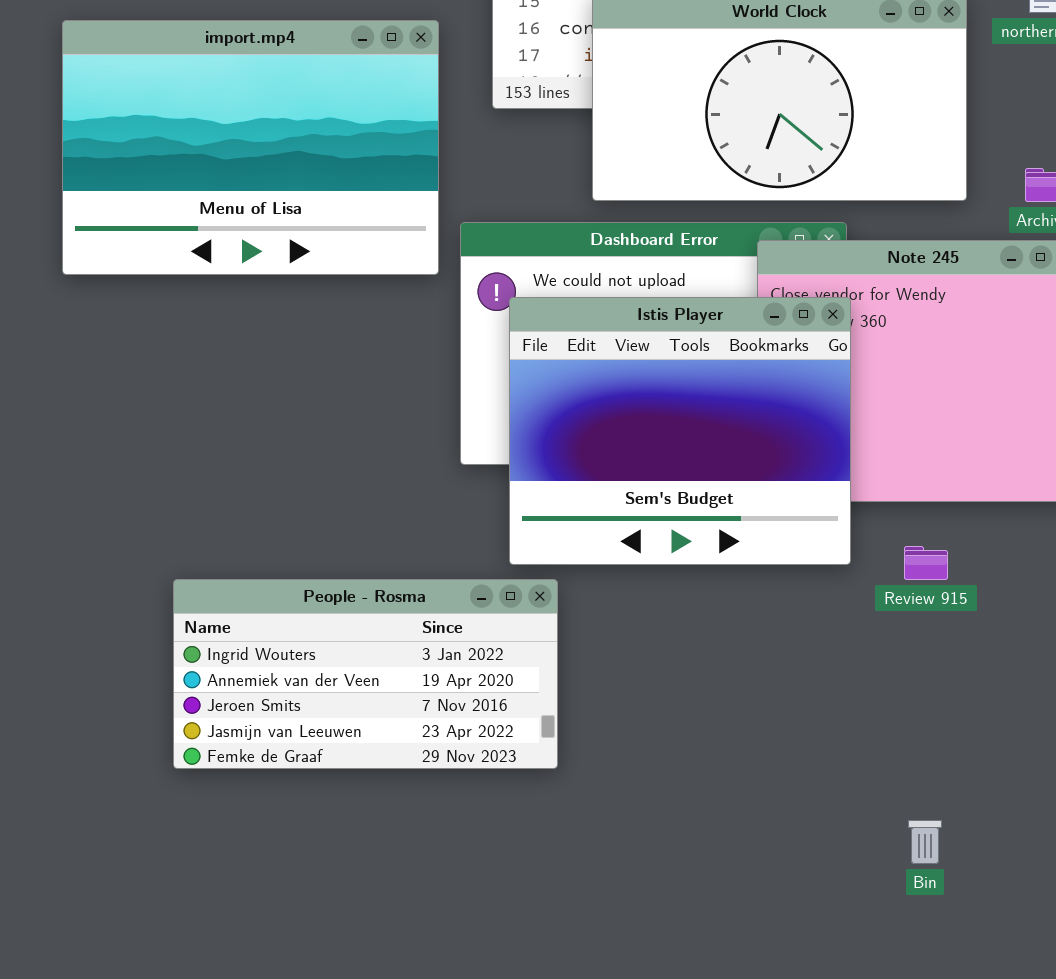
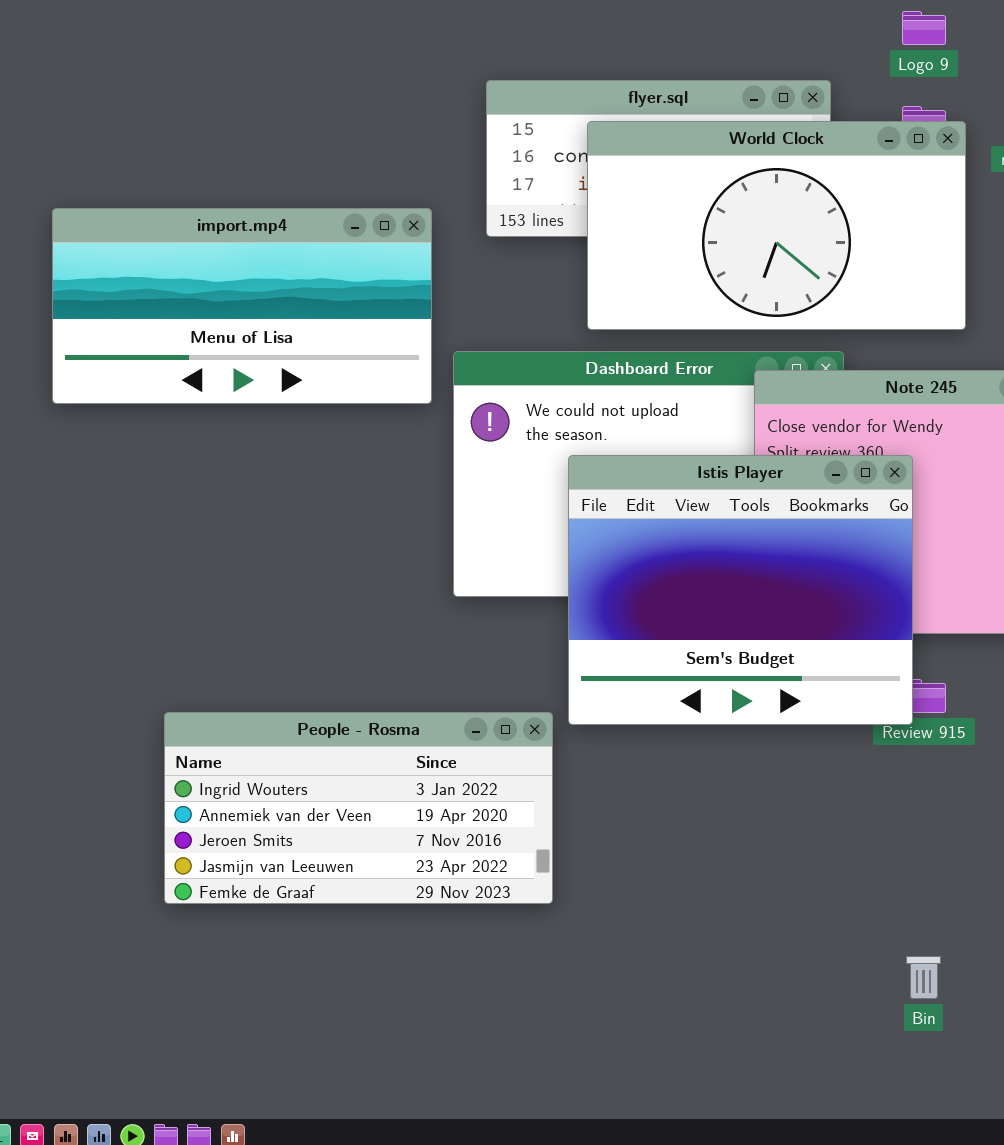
import.mp4: [62,20,439,275] -> [52,208,432,404], resized
Istis Player: [509,297,851,565] -> [568,455,913,725], moved

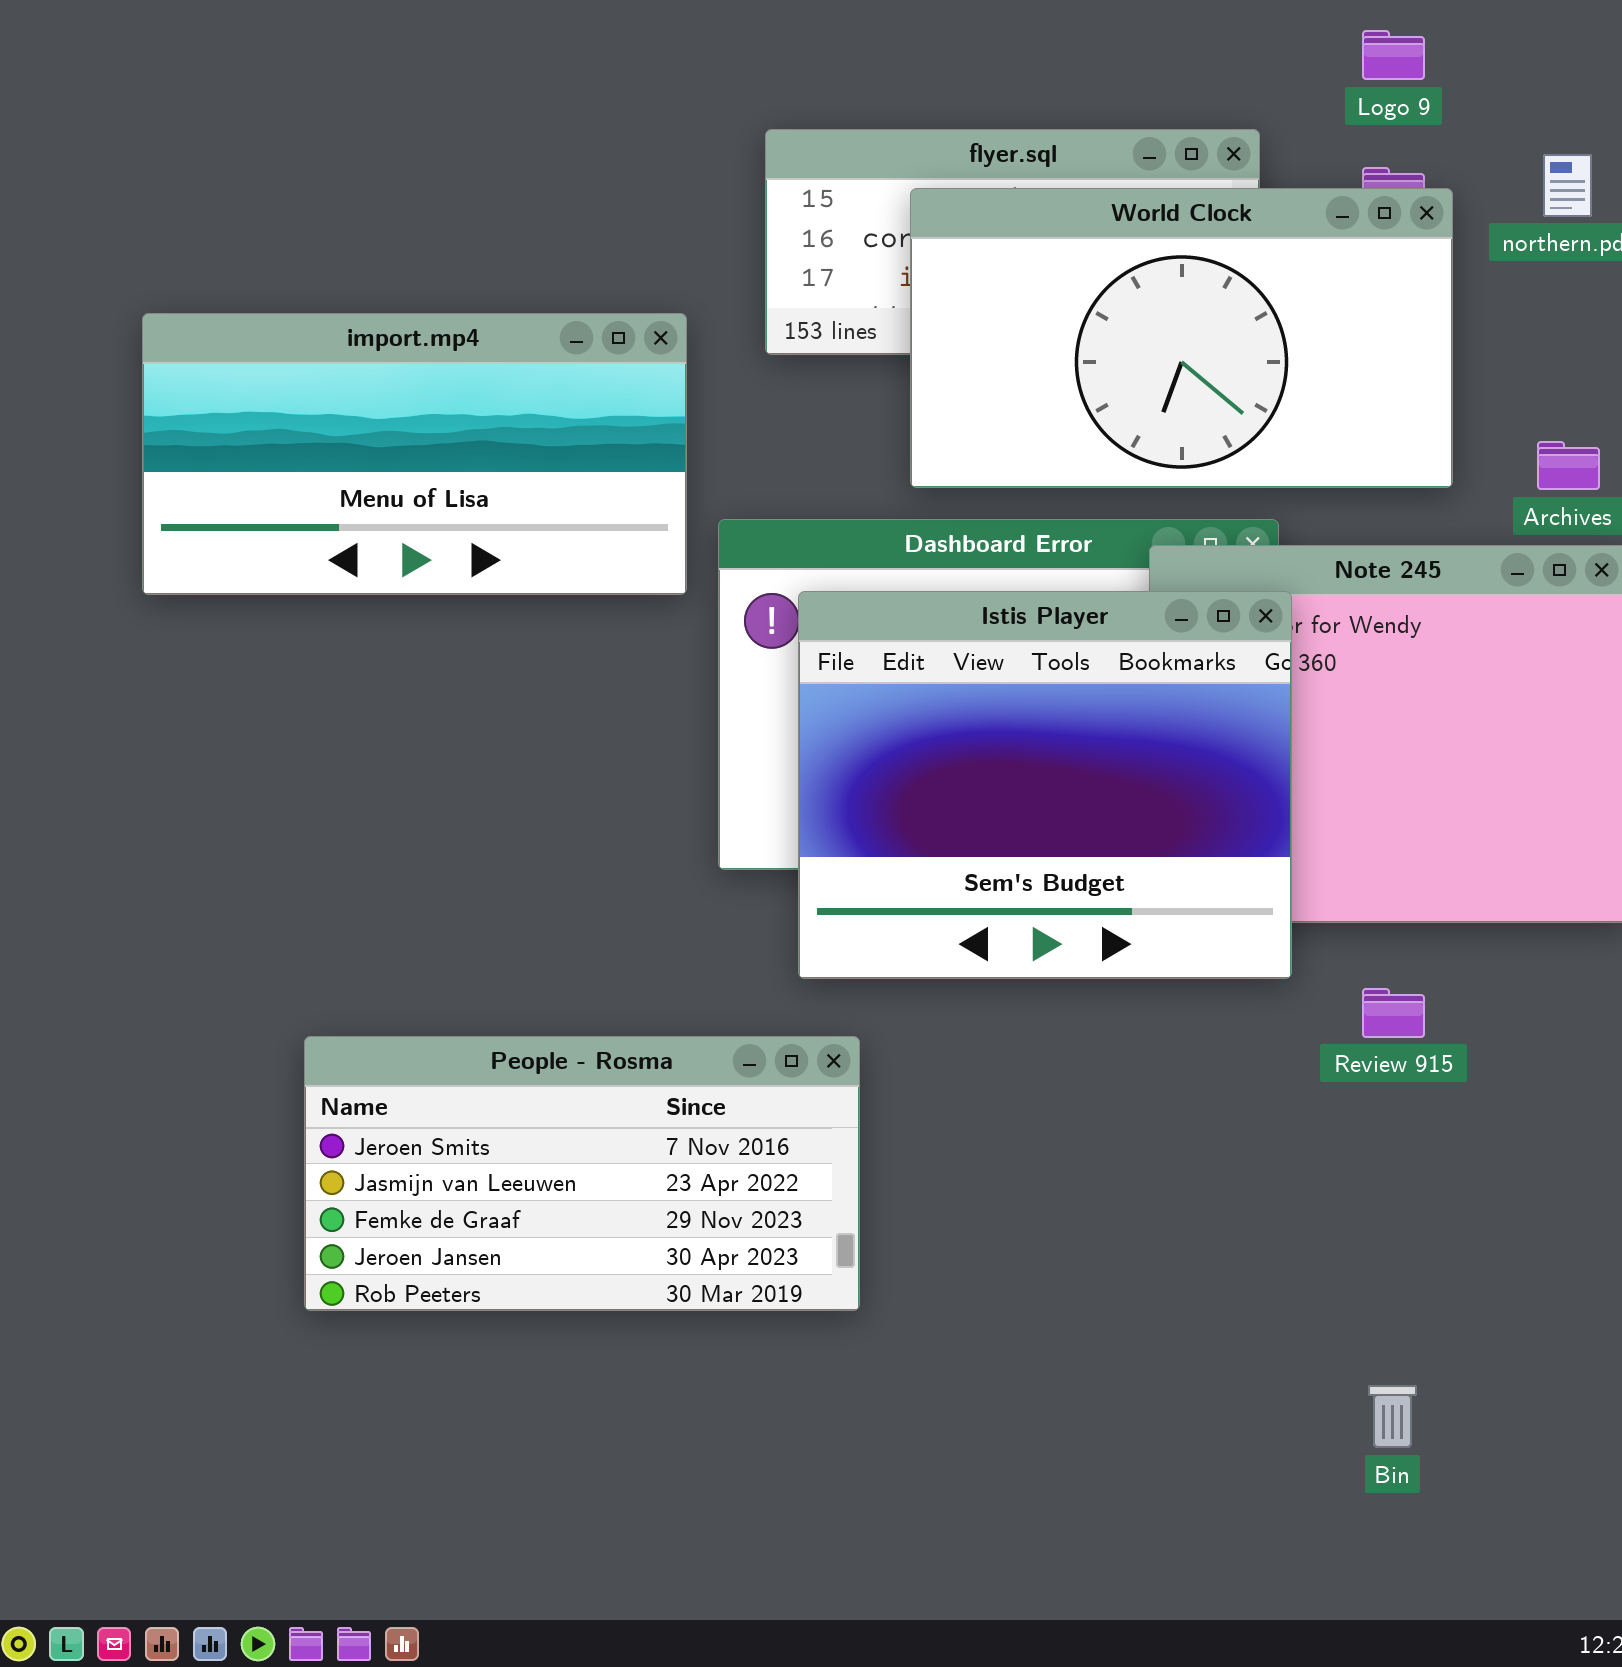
Istis Player: [568,455,913,725] -> [798,591,1292,979], moved
People - Rosma: [164,712,553,904] -> [304,1036,860,1311], scrolled down 2 rows

